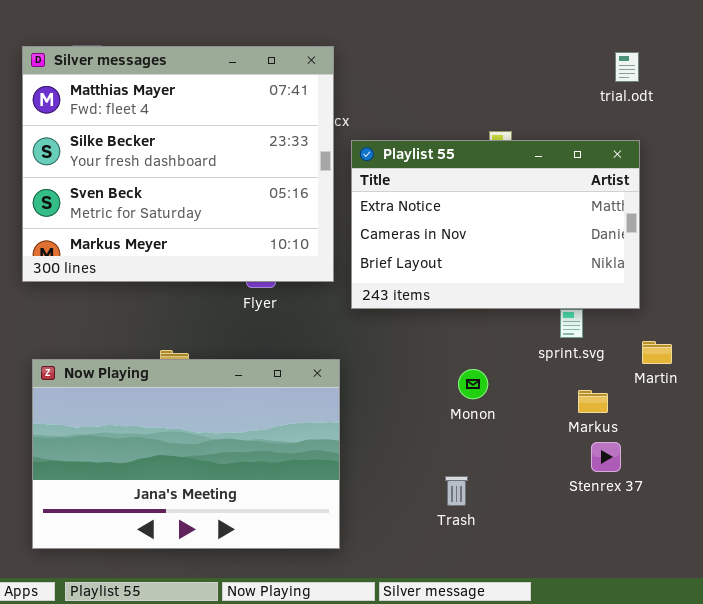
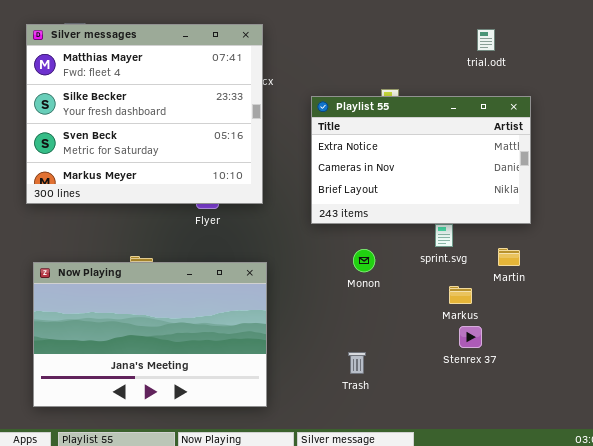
Playlist 55: [351,140,640,309] -> [311,96,531,224], moved
Monon: [458,369,488,399] -> [353,249,375,272], moved

